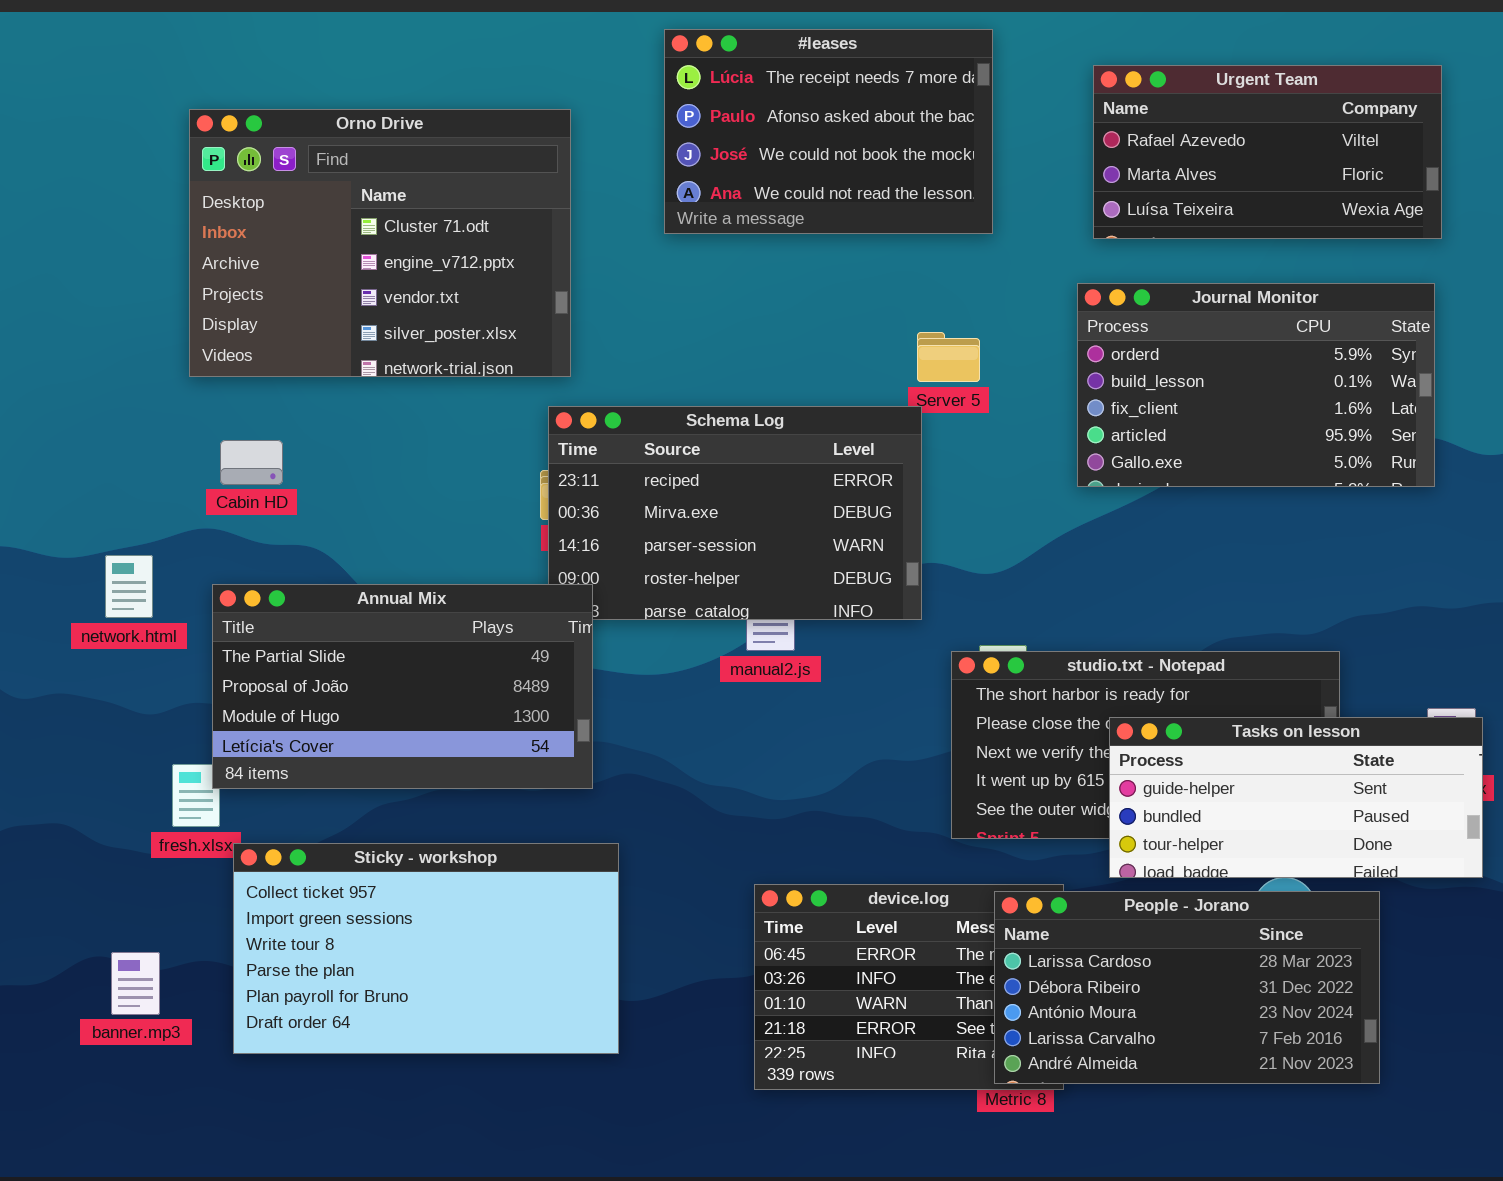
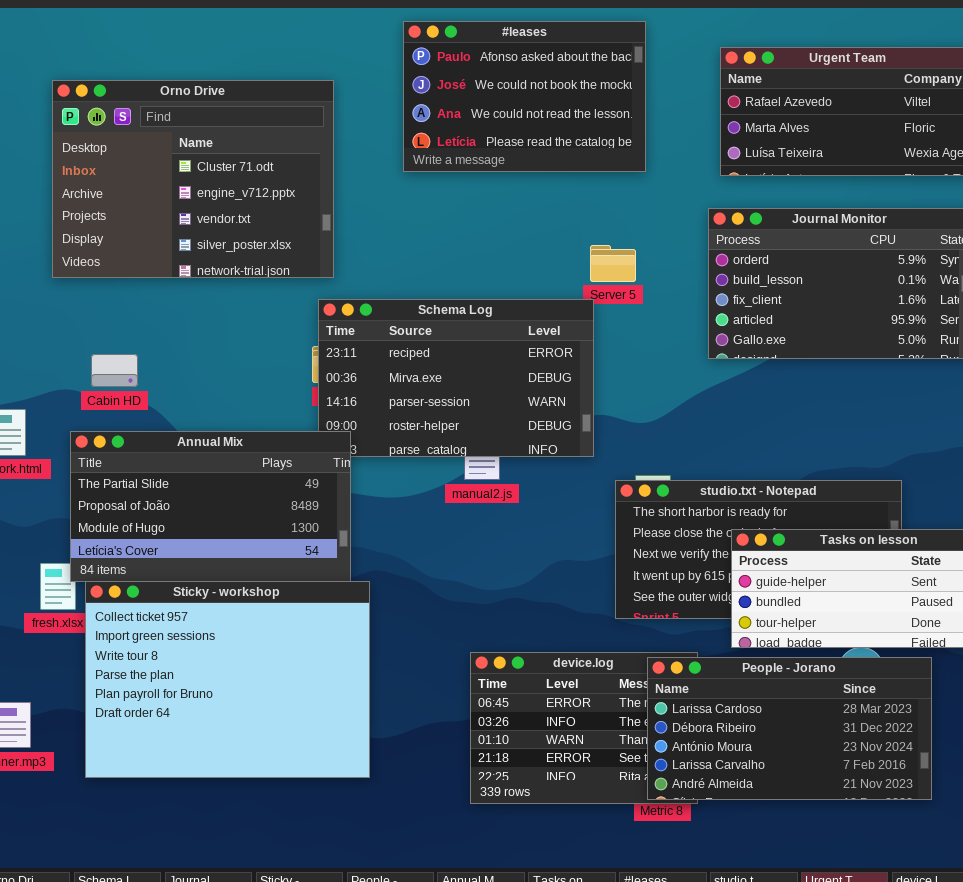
#leases: [664,29,993,234] -> [403,21,646,172], scrolled down 1 row
Cabin HD: [220,440,283,485] -> [91,354,138,387], moved
Sticky - workshop: [233,843,619,1054] -> [85,581,370,778], resized

